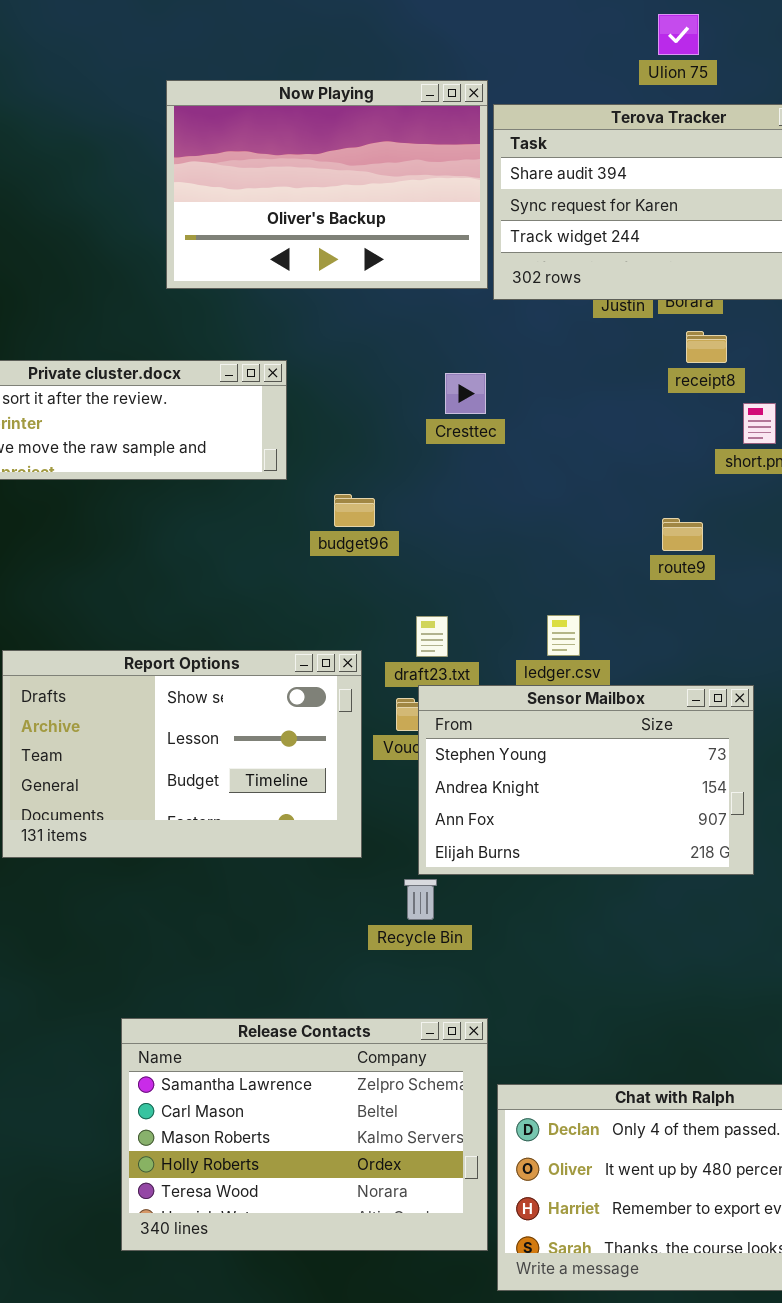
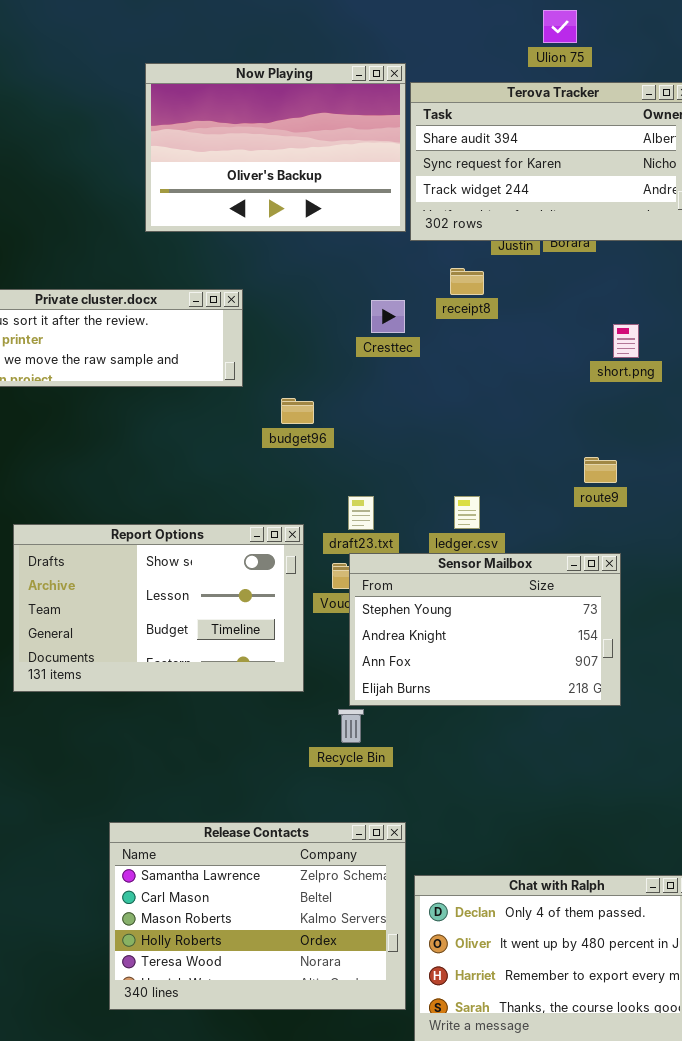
receipt8: [686,331,727,363] -> [450,268,484,295], moved
route9: [662,518,703,551] -> [584,457,617,483], moved

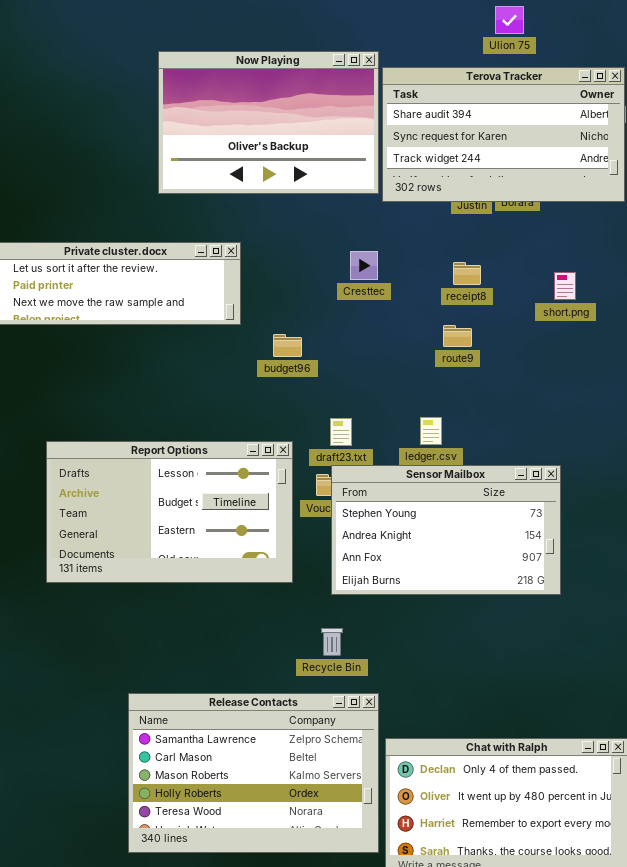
receipt8: [450,268,484,295] -> [453,262,481,285], moved
route9: [584,457,617,483] -> [443,325,472,347], moved
Report Options: [13,524,304,692] -> [46,441,293,583], scrolled down 1 row
Recycle Bin: [338,709,364,743] -> [321,628,343,656], moved

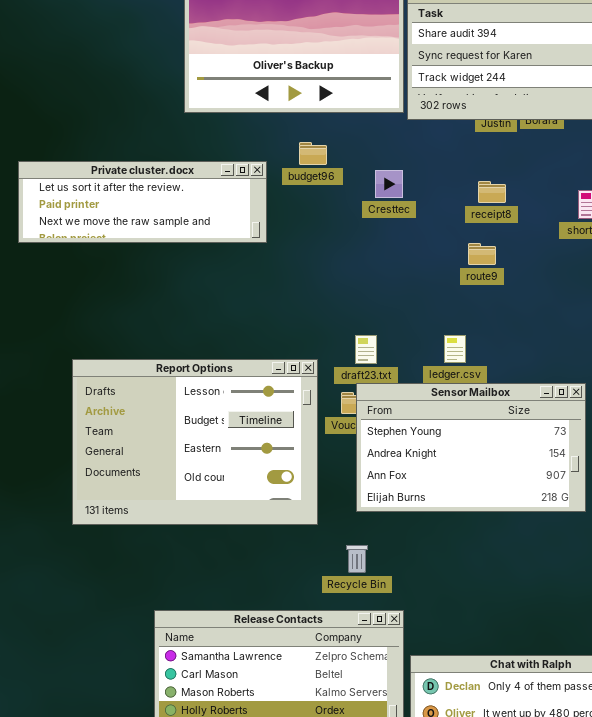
budget96: [273,334,302,357] -> [299,142,327,165], moved
Report Options: [46,441,293,583] -> [72,359,318,525], resized

